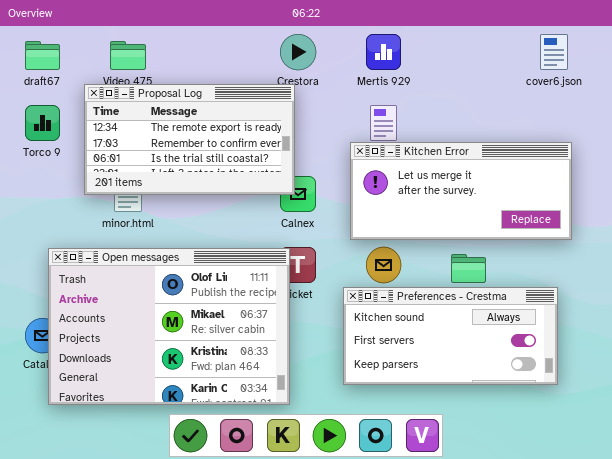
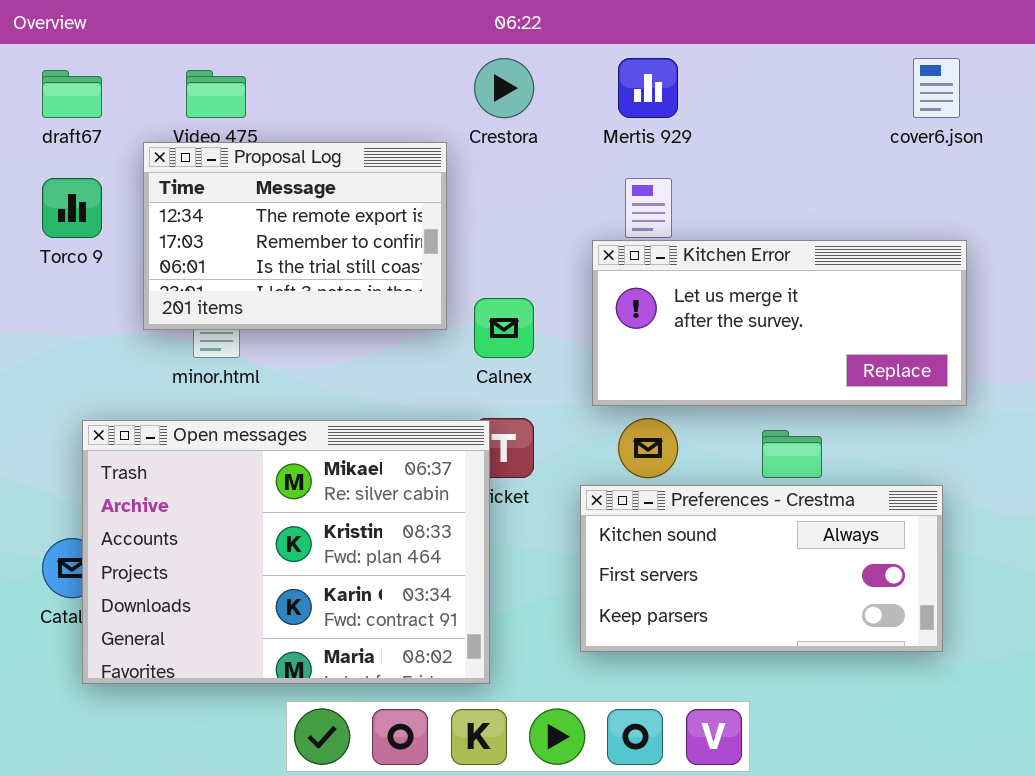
Proposal Log: [84,84,295,195] -> [143,142,447,330], resized
Open messages: [48,248,290,405] -> [82,420,490,684], scrolled down 1 row

